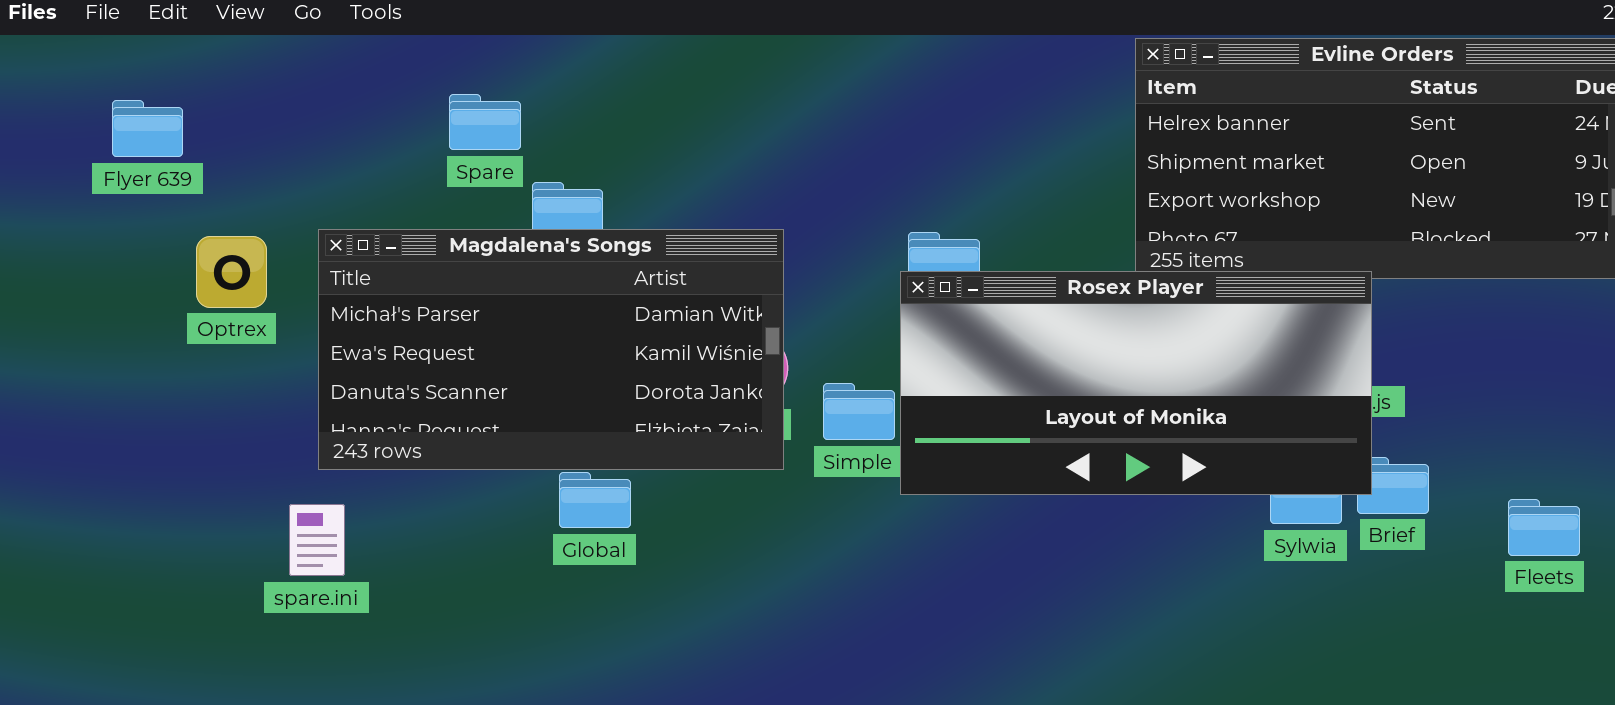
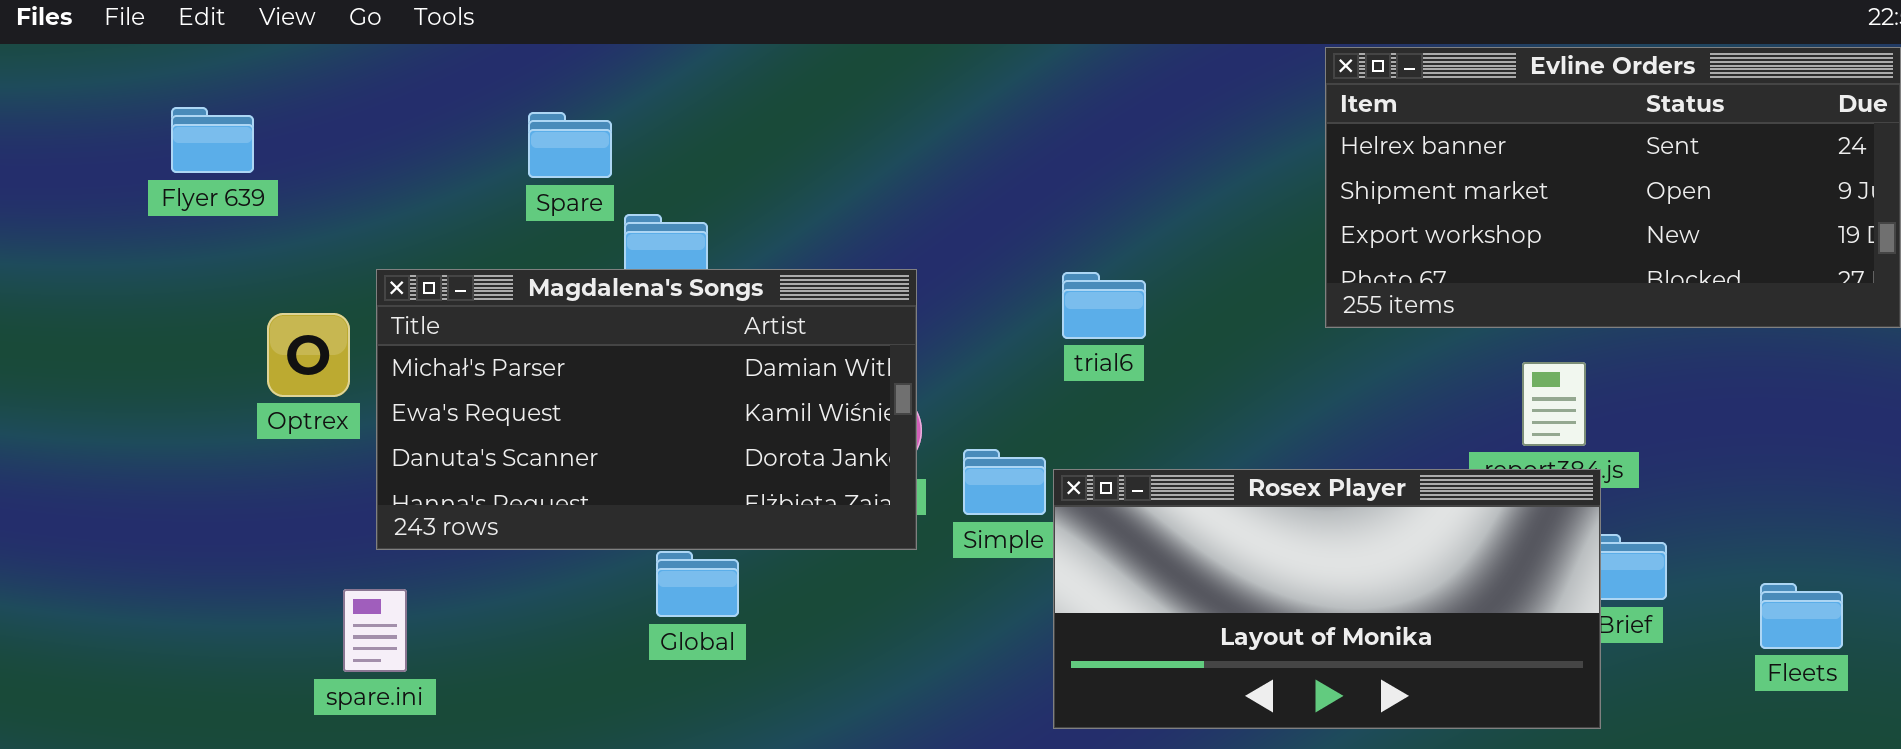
Flyer 639: [112,100,183,157] -> [171,107,254,173], moved
Optrex: [196,236,267,308] -> [267,313,350,397], moved
Rosex Player: [900,271,1372,495] -> [1053,469,1601,729], moved

